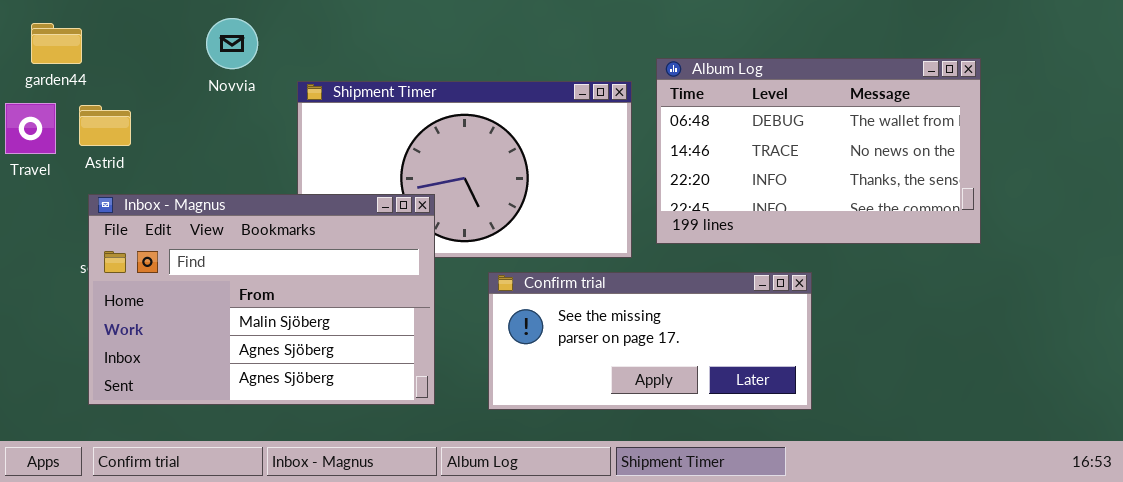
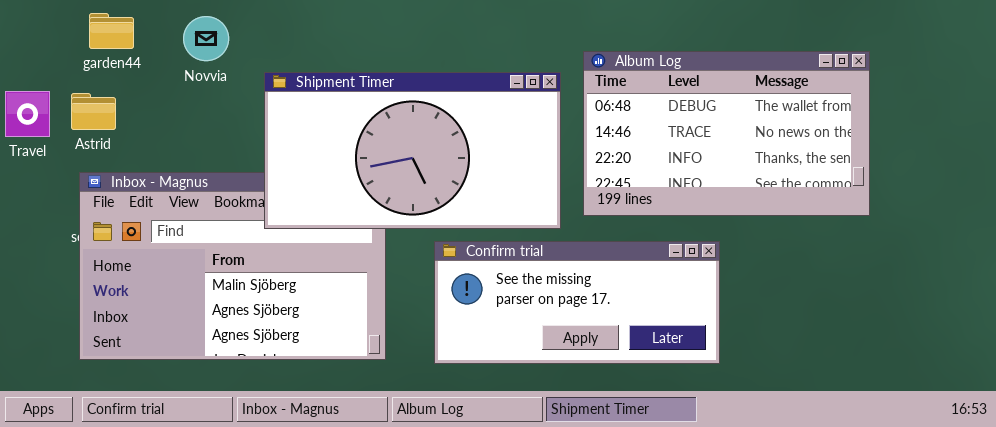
garden44: [31,23,82,64] -> [89,13,134,49], moved
Shipment Timer: [297,81,632,258] -> [264,72,561,229], raised

